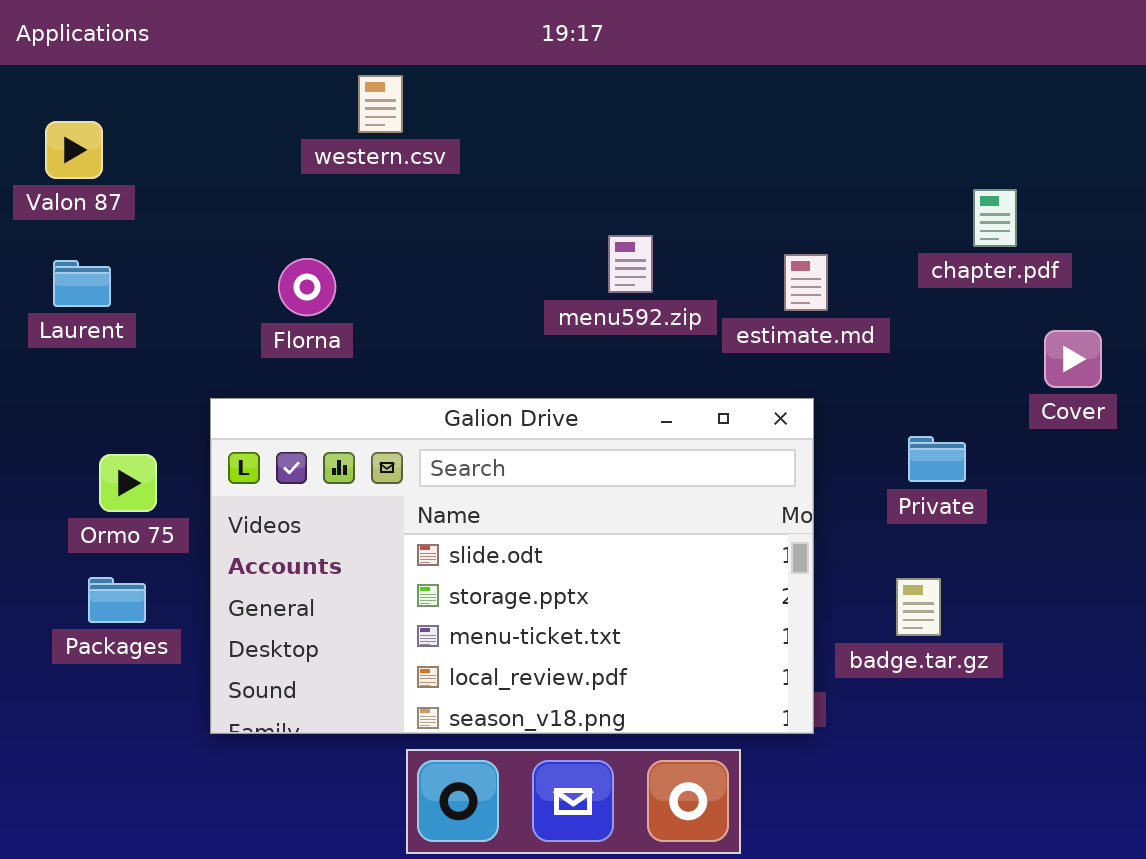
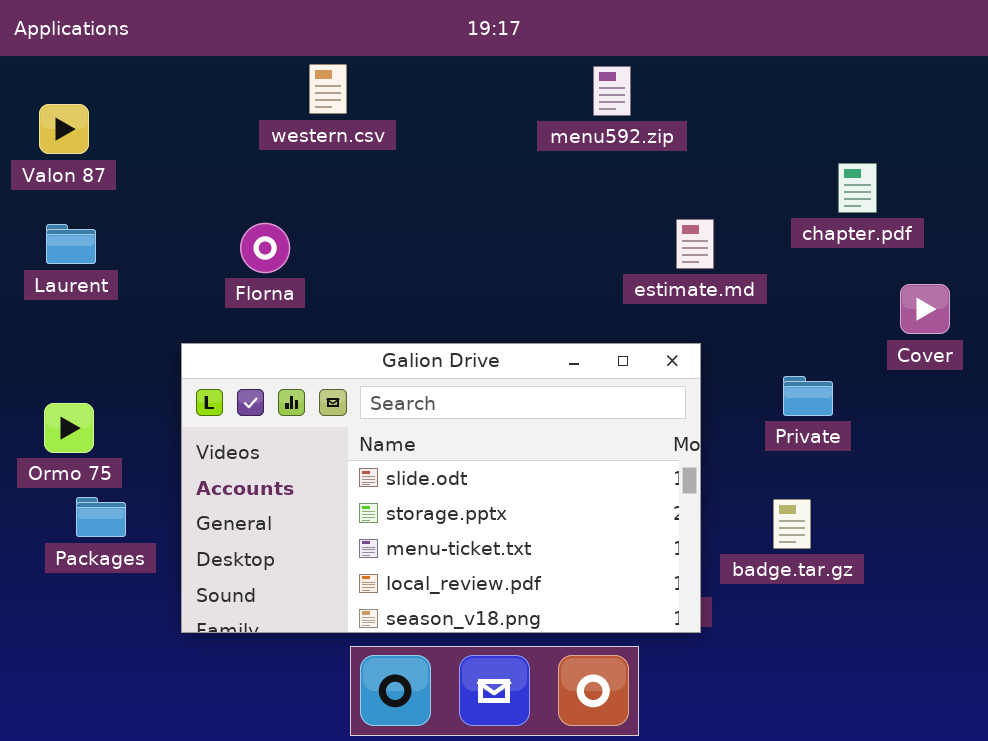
menu592.zip: [608,235,653,293] -> [593,66,631,116], moved
Ormo 75: [99,454,157,512] -> [44,403,94,453], moved

